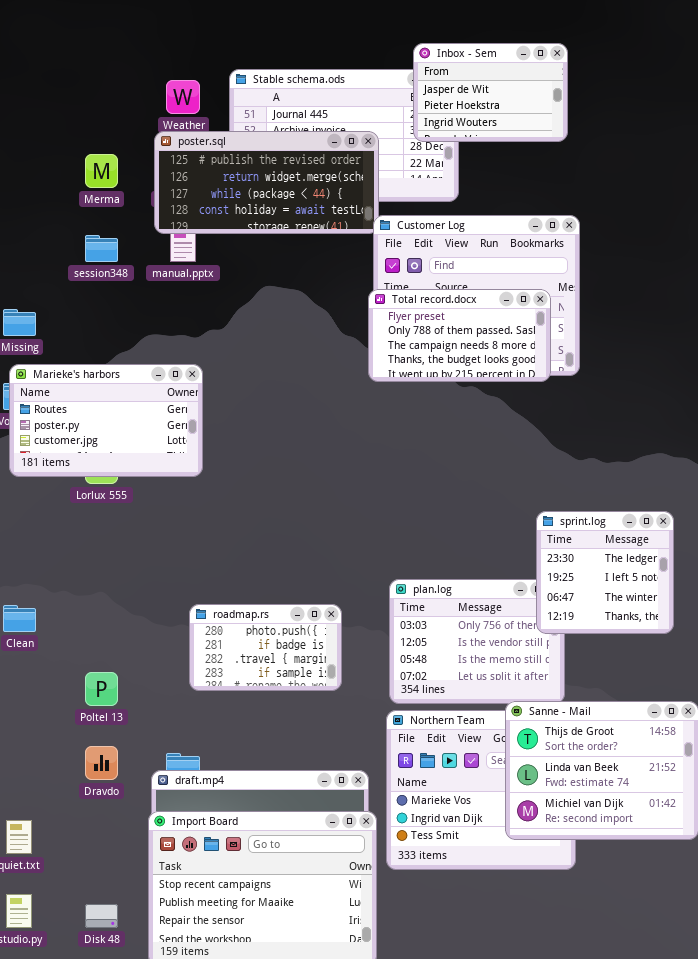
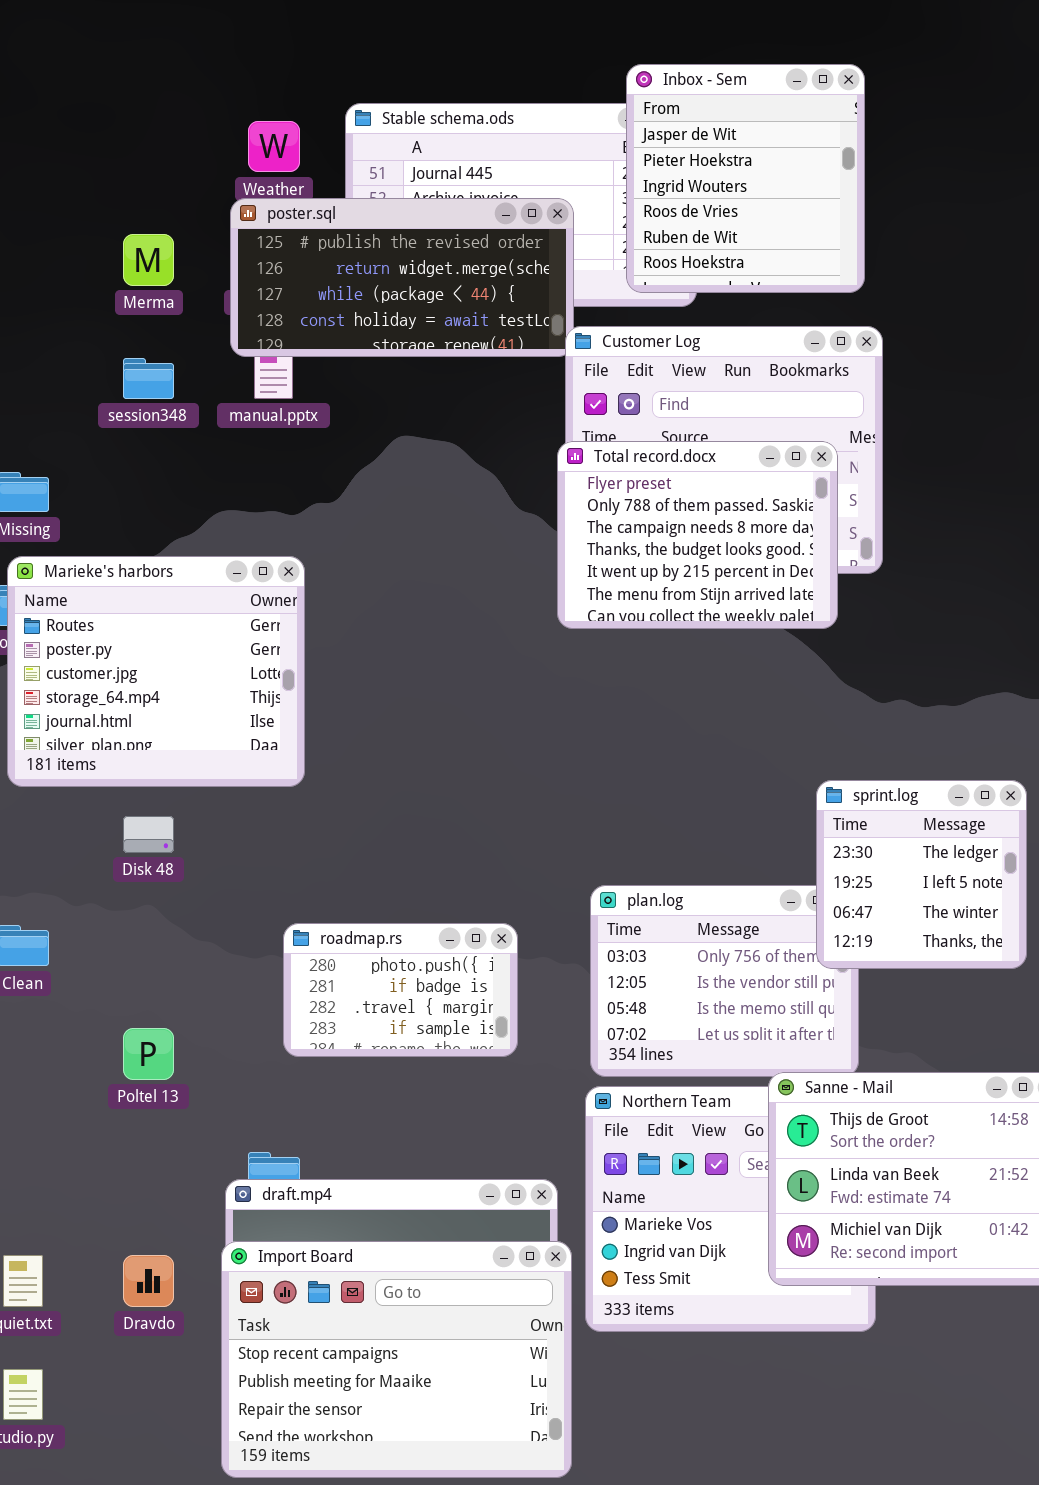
Inbox - Sem: [413,43,568,142] -> [626,64,865,293], resized
Total record.docx: [368,289,551,382] -> [557,441,838,629], resized
Marieke's harbors: [9,364,203,477] -> [7,556,305,787], resized
Dravdo: [85,746,118,780] -> [123,1255,174,1307], moved
Disk 48: [85,904,118,928] -> [123,816,174,853], moved

